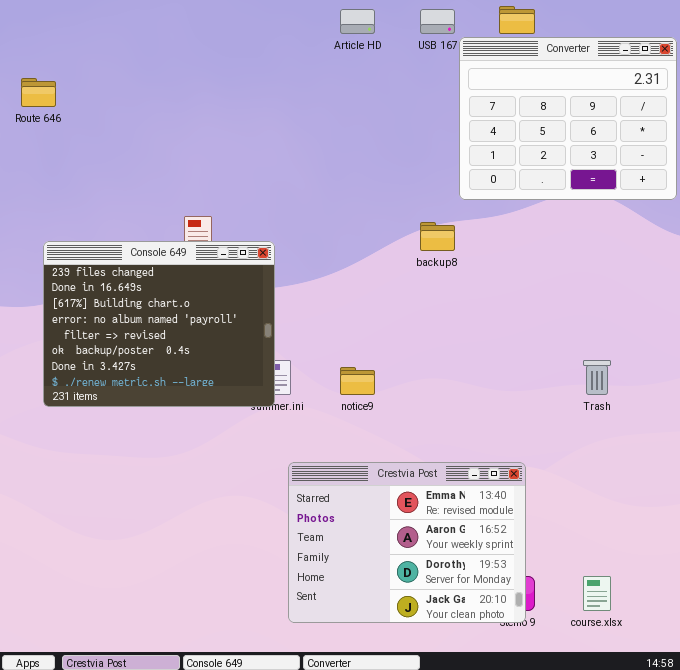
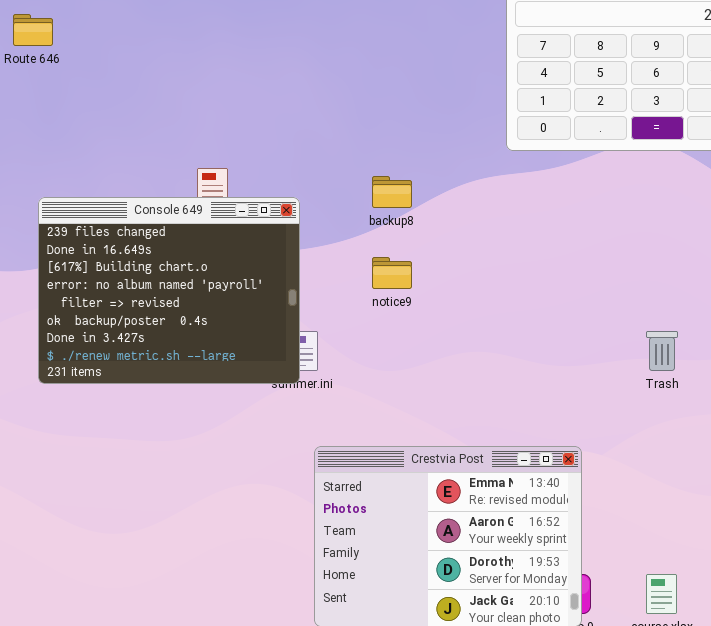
backup8: [420,222,455,251] -> [372,176,412,208], moved
notice9: [340,367,375,395] -> [372,257,412,289], moved

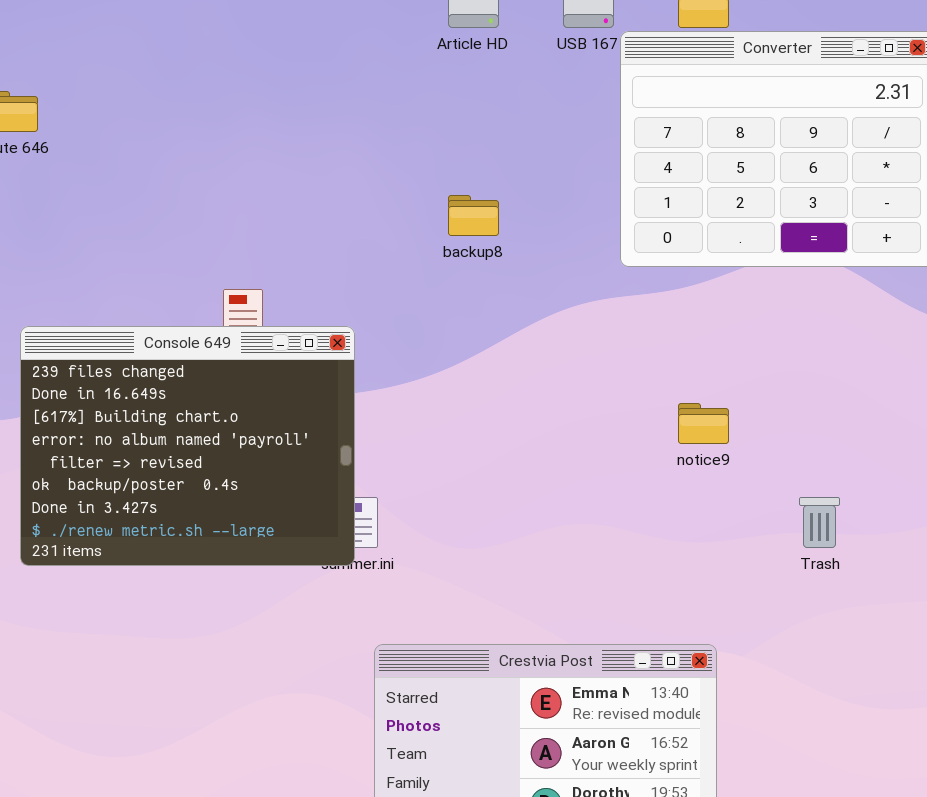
backup8: [372,176,412,208] -> [448,195,499,236], moved
notice9: [372,257,412,289] -> [678,403,729,444], moved

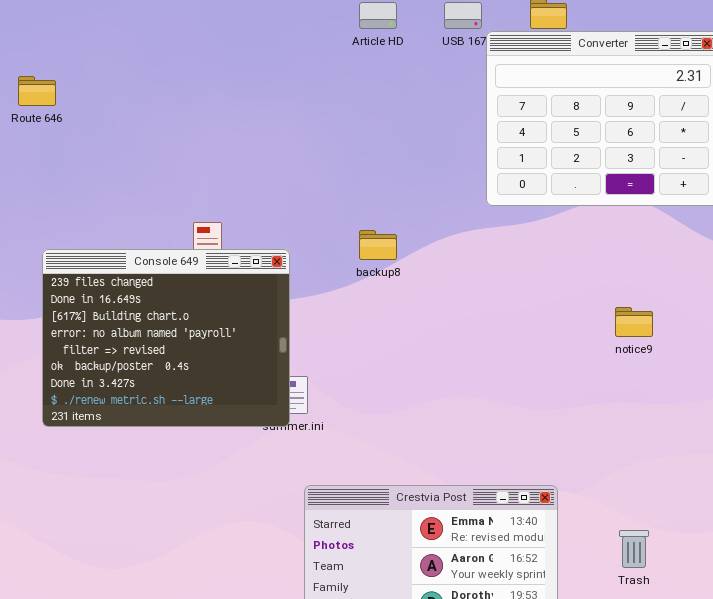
backup8: [448,195,499,236] -> [359,230,397,260], moved
notice9: [678,403,729,444] -> [615,307,653,337], moved
Trash: [799,497,840,548] -> [619,530,649,568], moved

